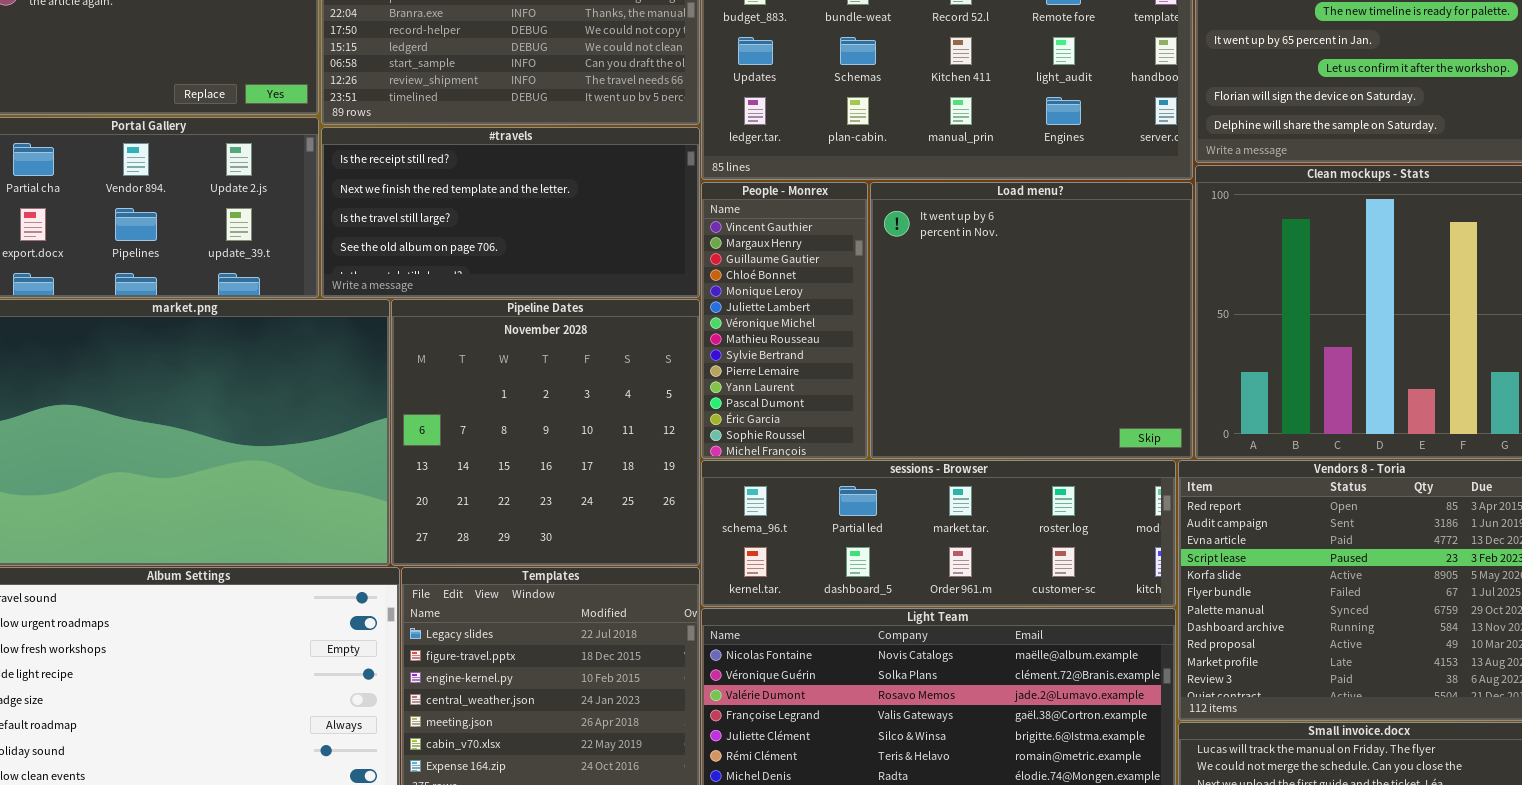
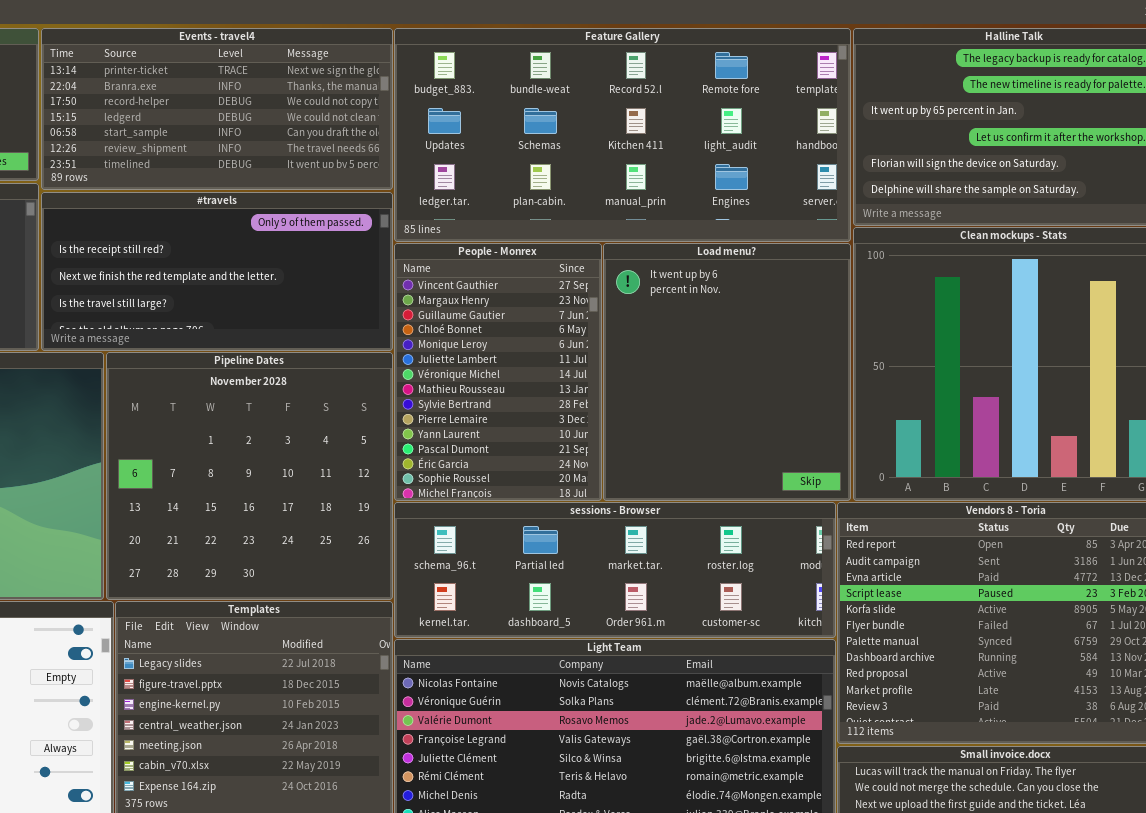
#travels: [321,127,700,298] -> [41,192,393,351], scrolled up 1 row
People - Monrex: [701,182,868,459] -> [394,243,602,501], resized
Load menu?: [870,182,1193,459] -> [603,243,851,501], resized

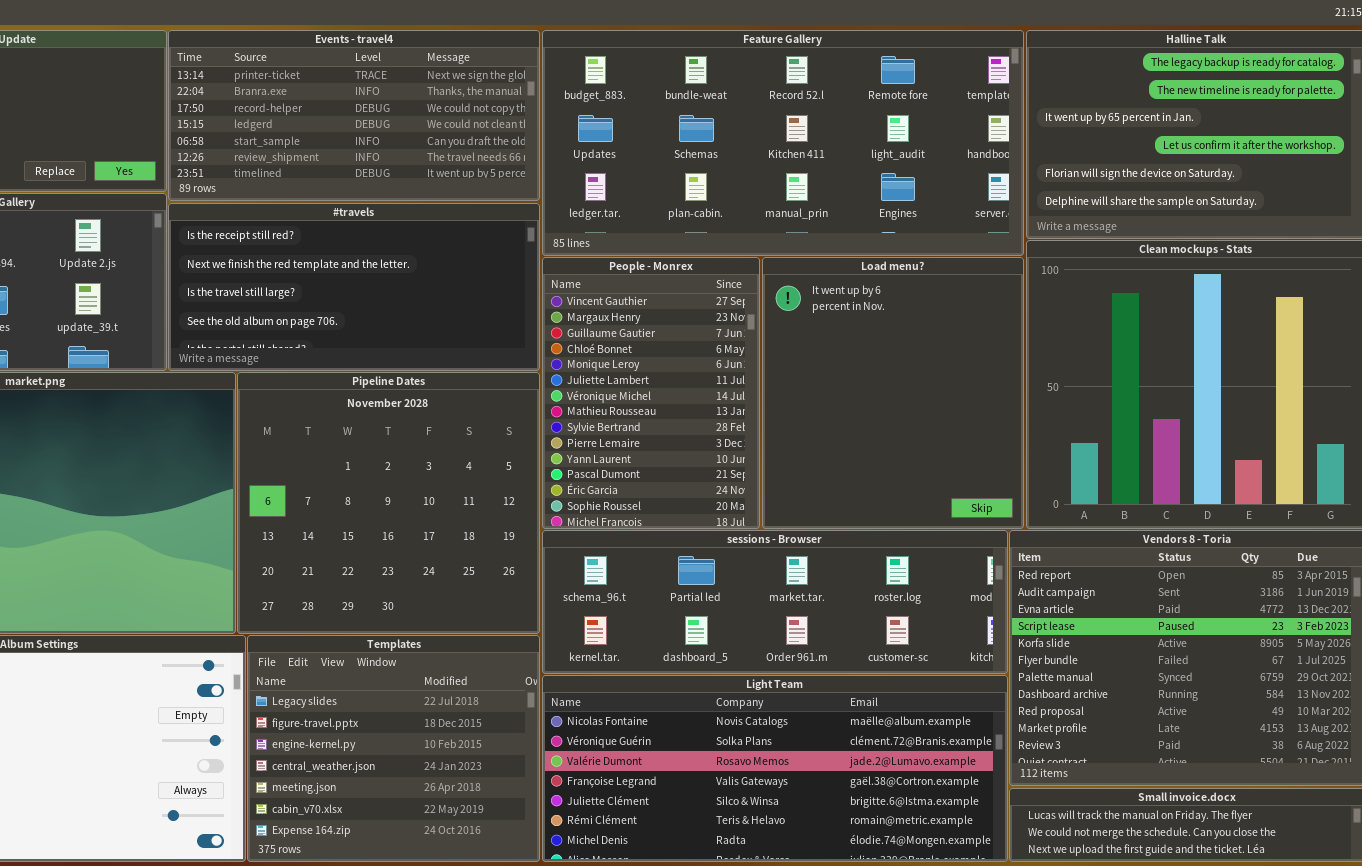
#travels: [41,192,393,351] -> [168,203,540,371], scrolled down 1 row

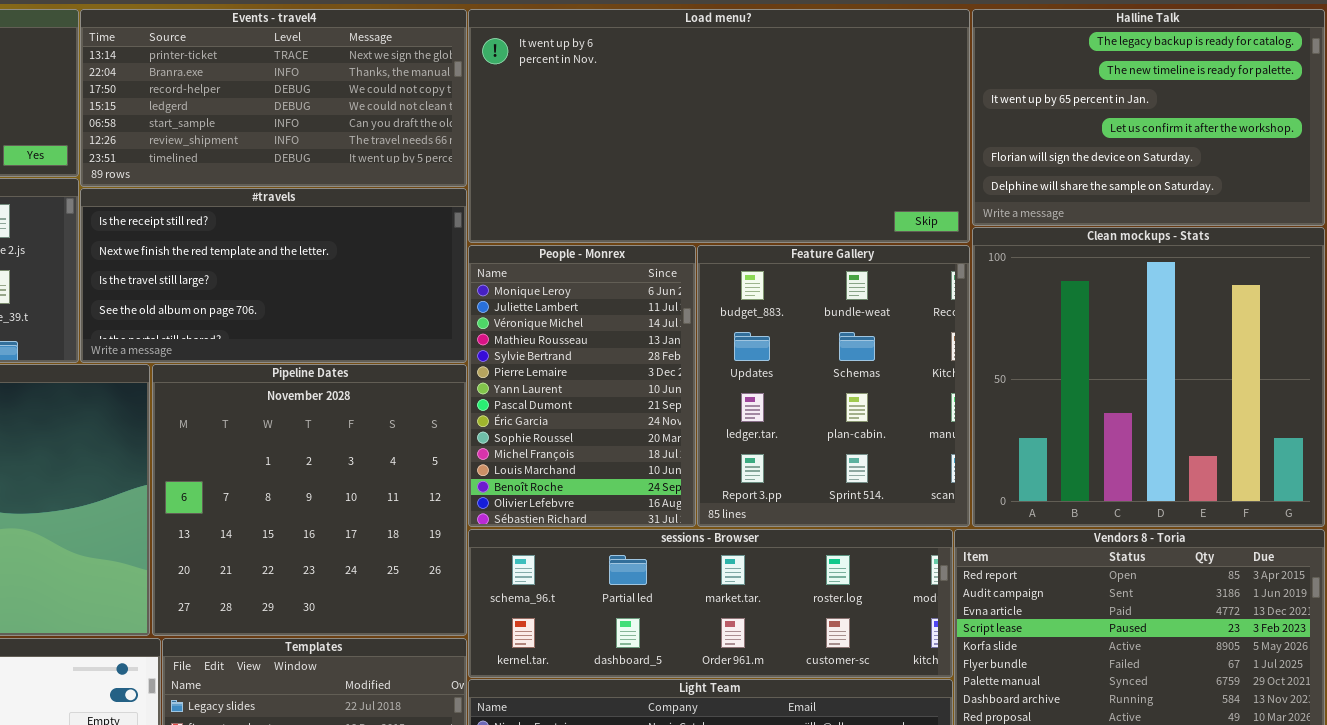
Feature Gallery: [542,30,1024,256] -> [697,245,970,527], moved, resized
People - Monrex: [542,257,760,529] -> [468,245,696,527], scrolled down 4 rows
Load menu?: [762,257,1024,529] -> [468,9,970,243], moved, resized

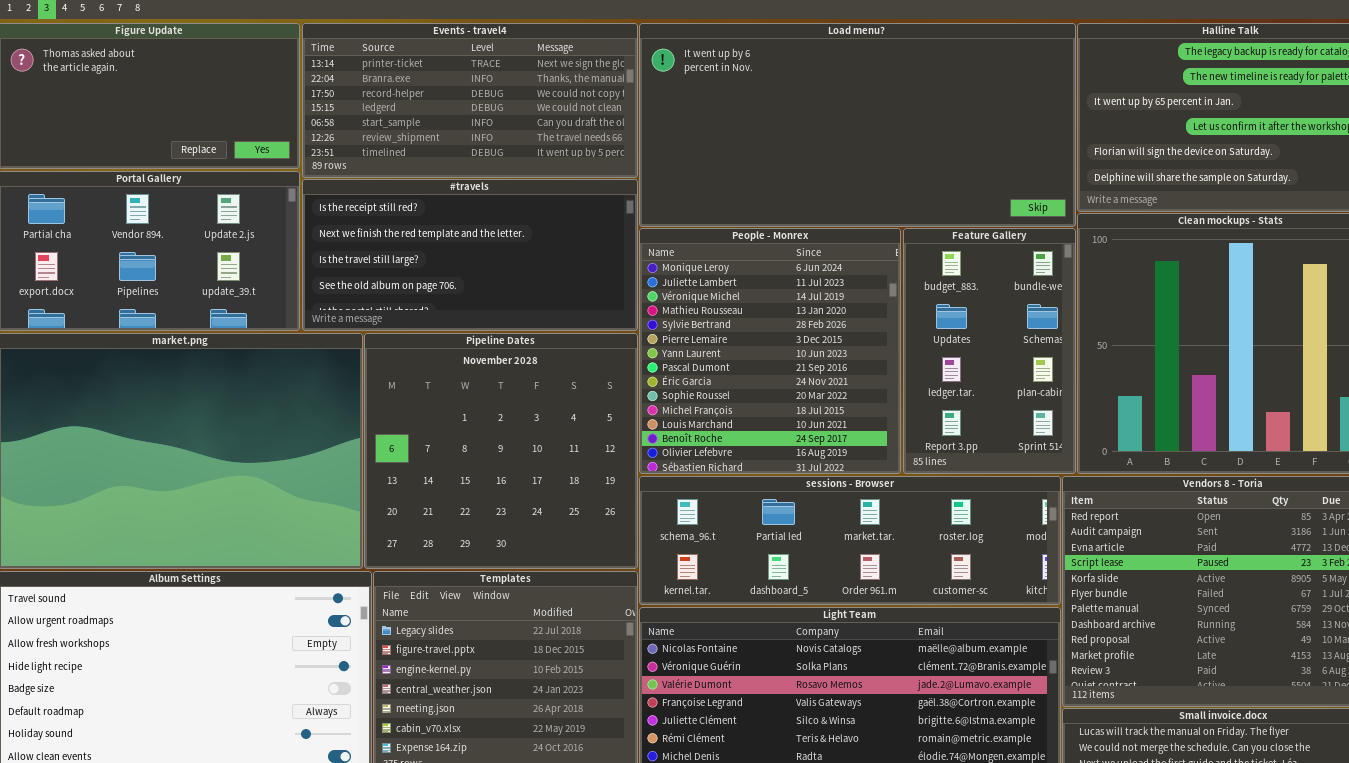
People - Monrex: [468,245,696,527] -> [639,228,901,474], resized
Feature Gallery: [697,245,970,527] -> [903,228,1076,474], resized

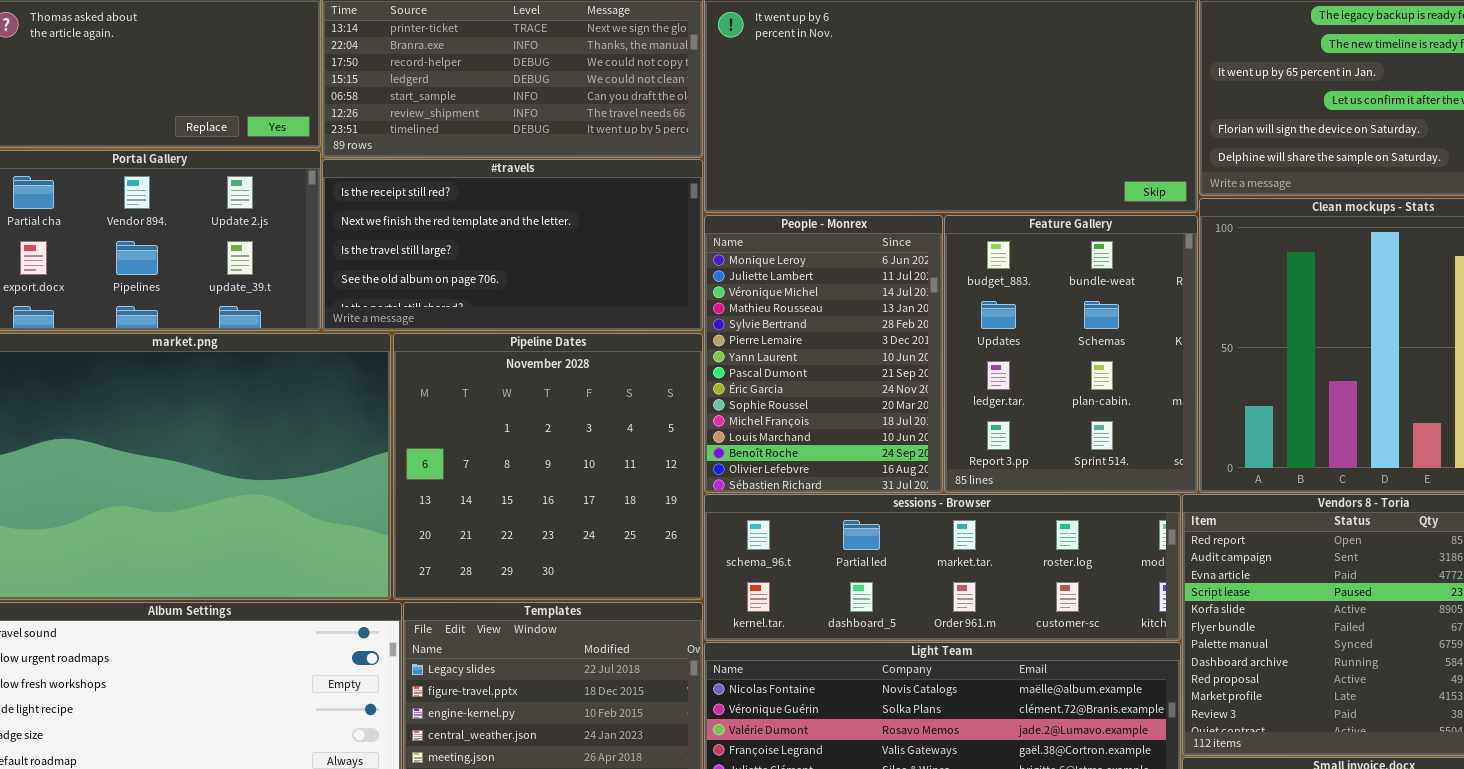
People - Monrex: [639,228,901,474] -> [704,215,943,493], resized
Feature Gallery: [903,228,1076,474] -> [944,215,1198,493], resized

